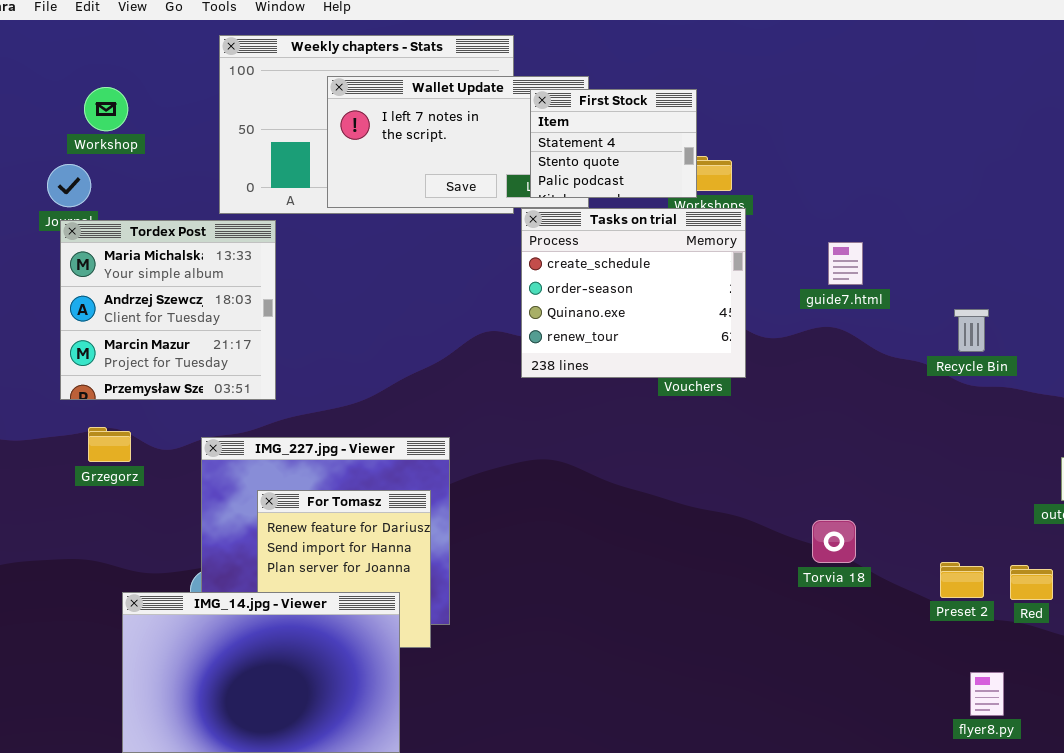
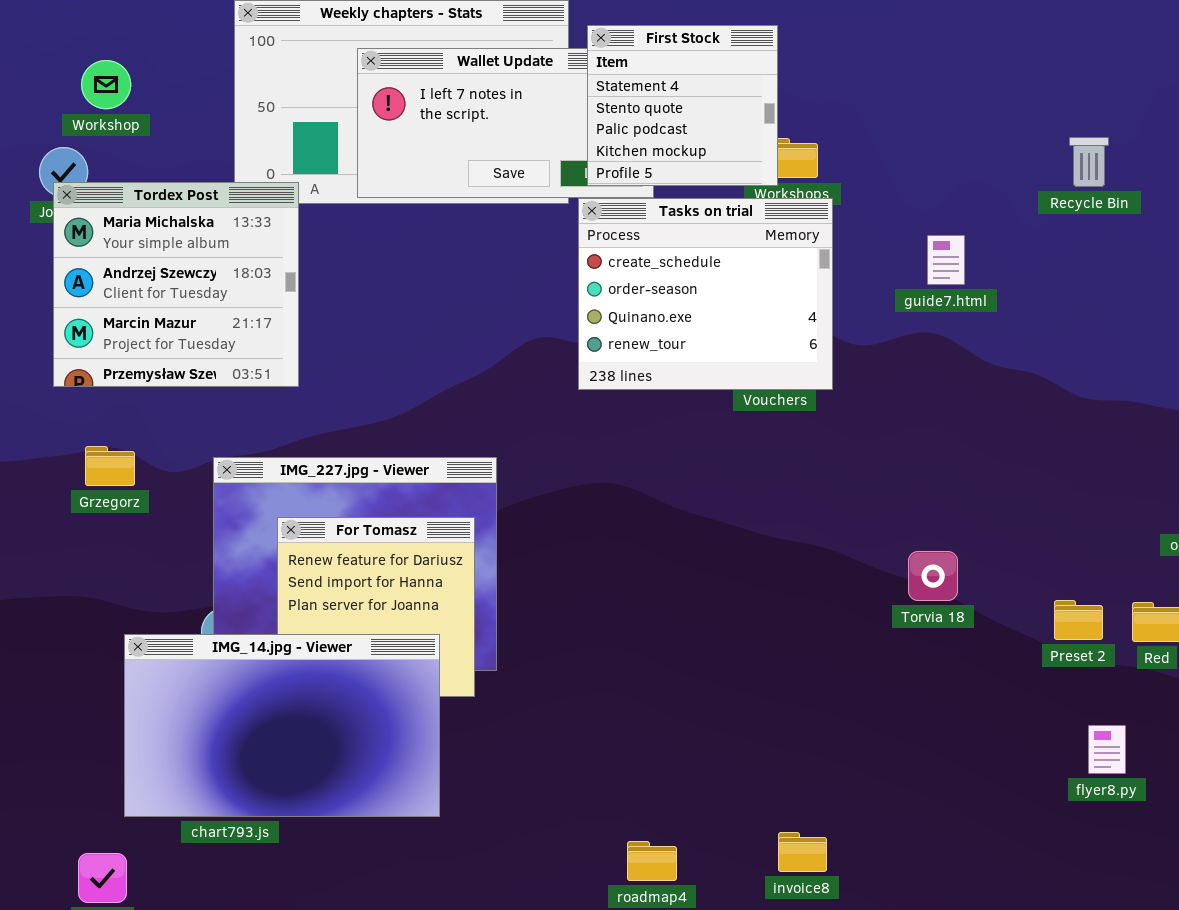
First Stock: [530,89,697,198] -> [587,25,778,186], resized
Tordex Post: [60,220,276,400] -> [53,182,299,387], moved
Recycle Bin: [954,309,989,352] -> [1069,137,1109,187], moved

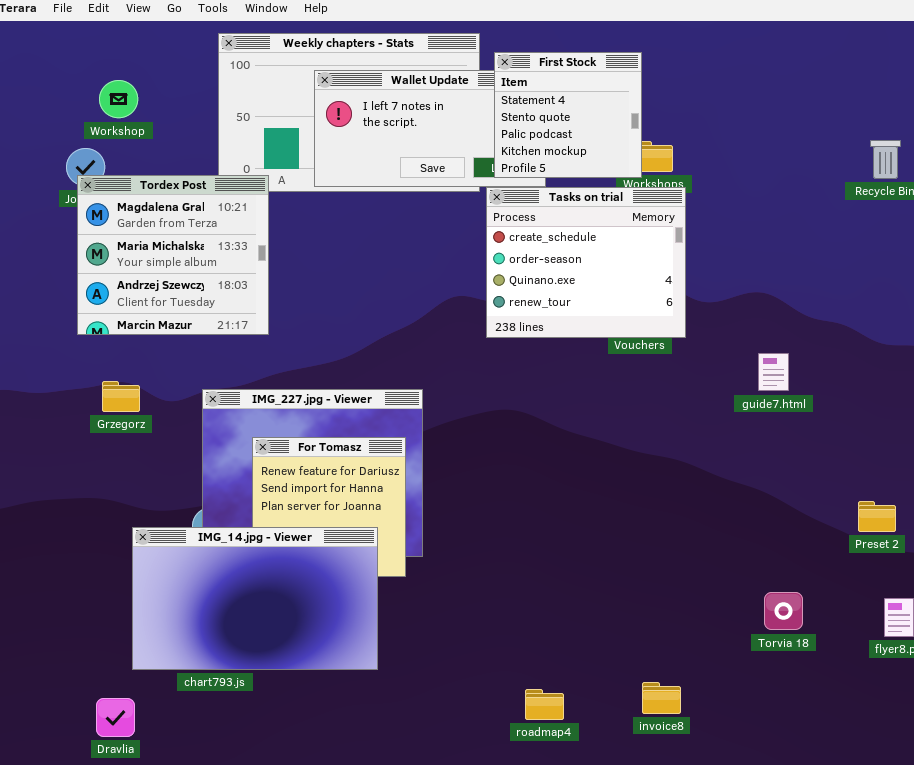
Tordex Post: [53,182,299,387] -> [77,175,269,335], scrolled up 1 row
guide7.html: [927,235,965,285] -> [758,353,789,391], moved
Torvia 18: [908,551,958,601] -> [764,592,803,630], moved

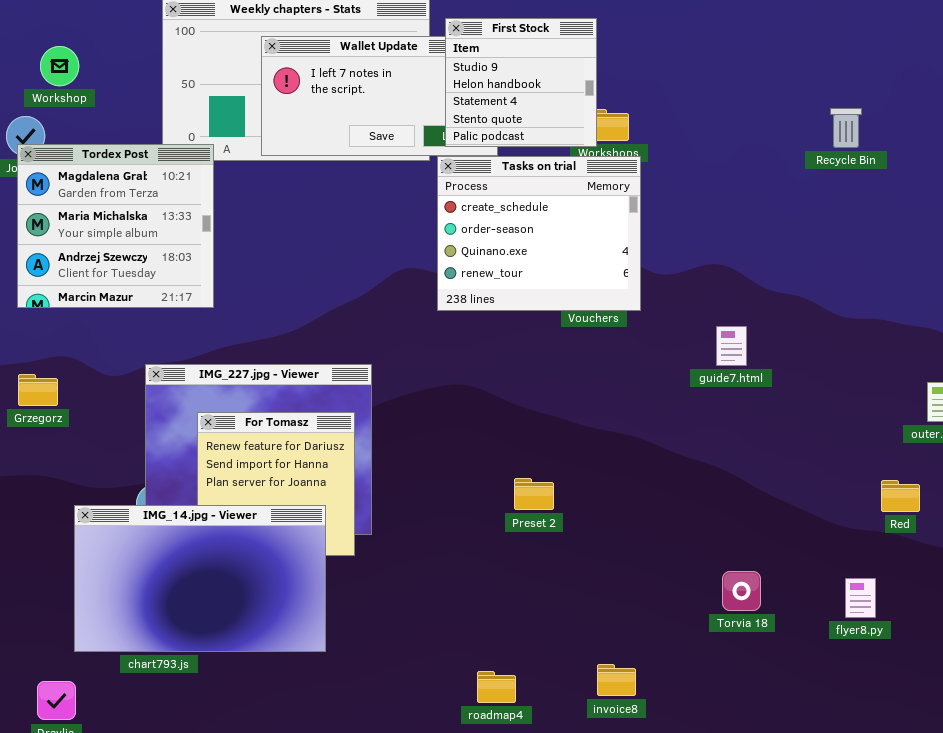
First Stock: [494,52,642,178] -> [445,18,597,147], scrolled up 2 rows
Grzegorz: [102,381,140,412] -> [18,374,58,406], moved
Preset 2: [858,501,896,532] -> [514,478,554,510], moved

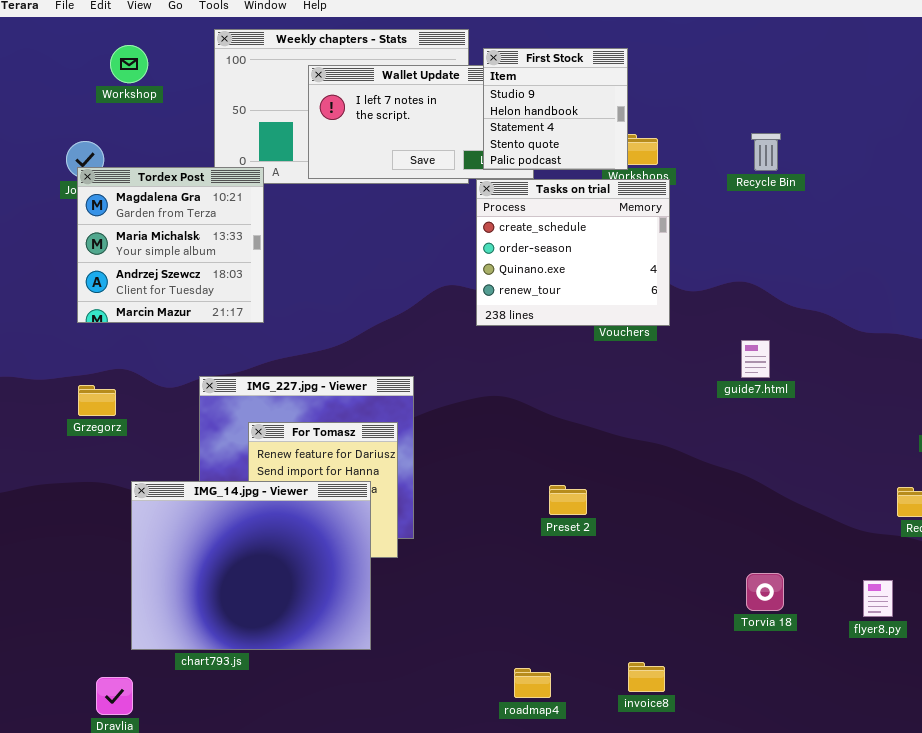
Workshop: [40,46,79,86] -> [110,45,148,83], moved
Recycle Bin: [830,108,862,148] -> [751,133,781,171], moved
IMG_14.jpg - Viewer: [74,505,326,652] -> [131,481,371,650], resized

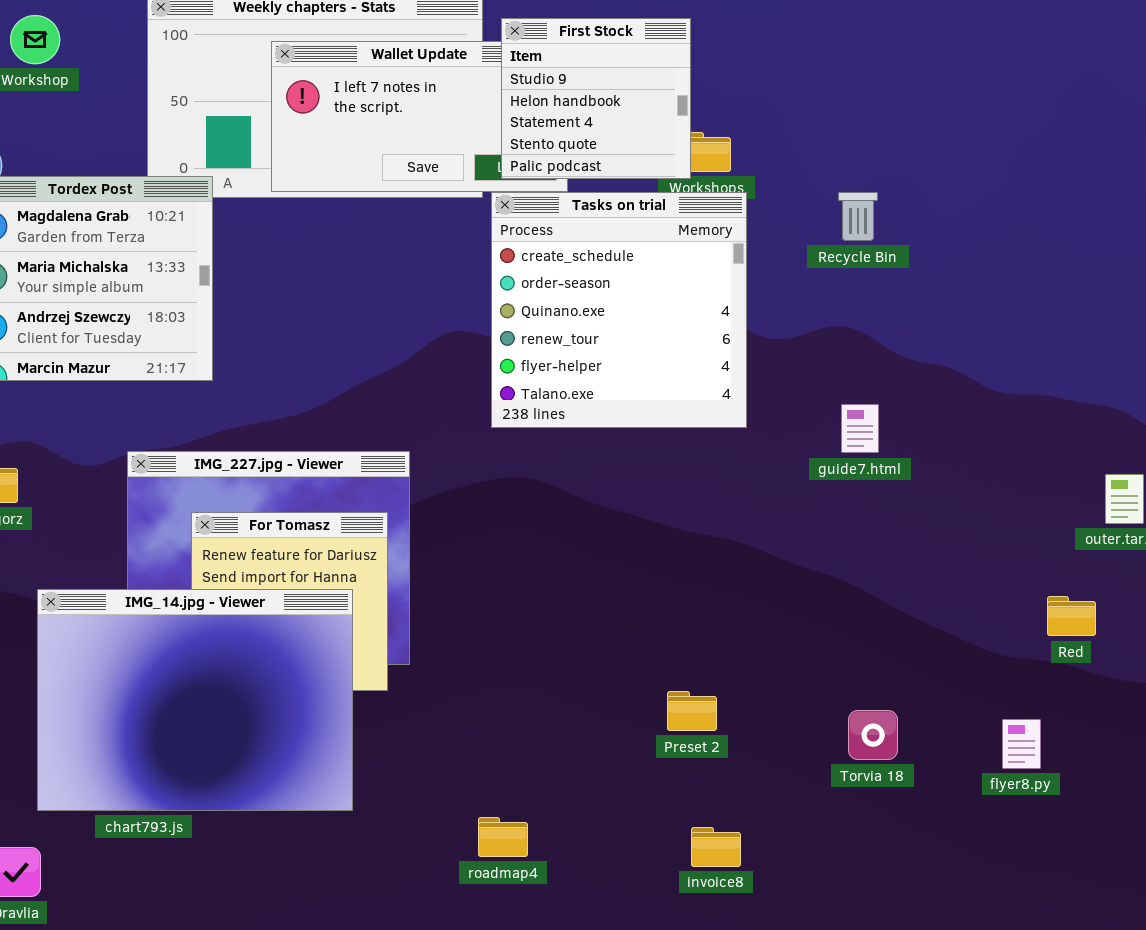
Recycle Bin: [751,133,781,171] -> [838,192,878,241], moved
Tasks on trial: [476,179,670,326] -> [491,192,747,428], resized
Preset 2: [549,485,587,515] -> [667,691,717,731], moved
roadmap4: [514,668,551,698] -> [478,817,528,857], moved

